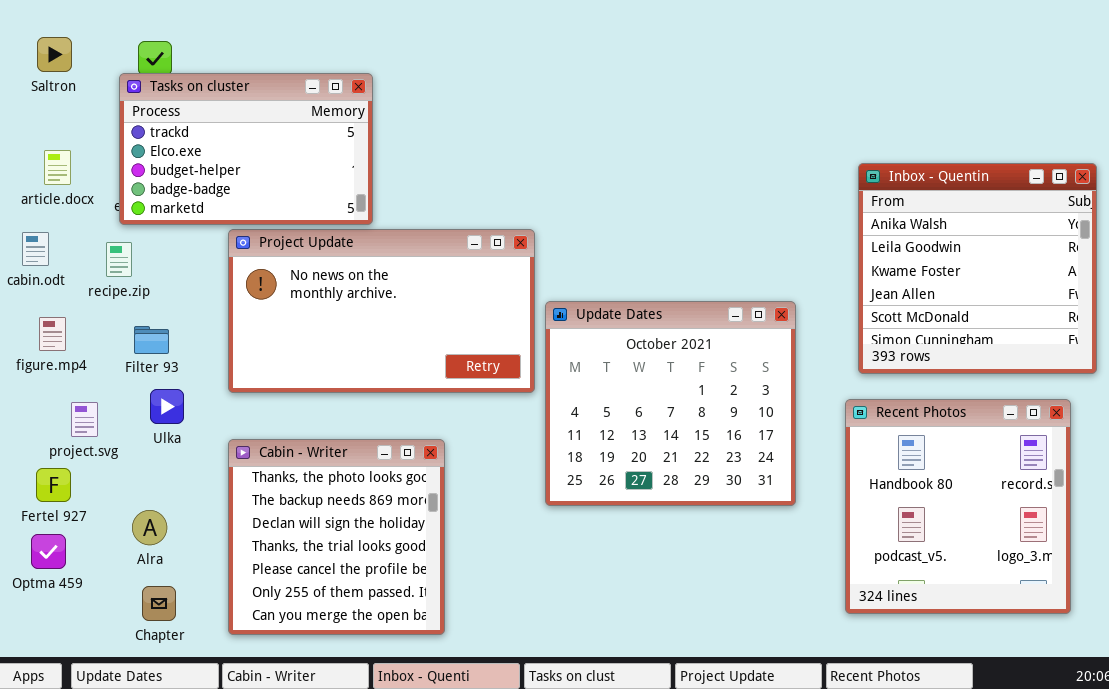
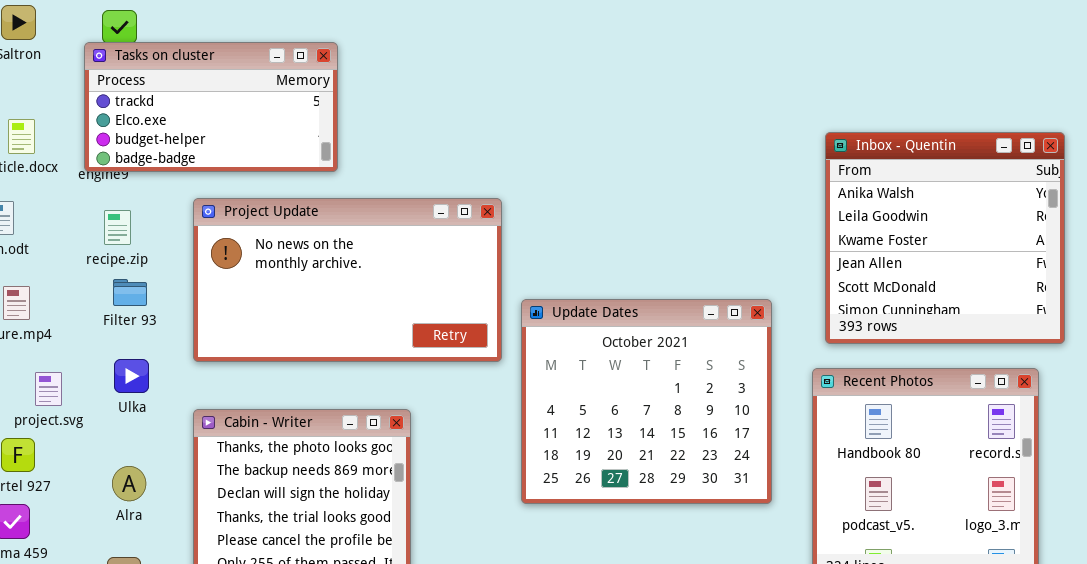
Tasks on cluster: [119,73,373,225] -> [84,42,338,172], resized
recipe.zip: [106,242,132,277] -> [104,210,131,245], moved
Update Dates: [545,301,796,506] -> [521,299,772,504], moved
Filter 93: [134,326,169,354] -> [113,279,147,306], moved
Alra: [132,510,167,545] -> [112,466,146,501], moved

